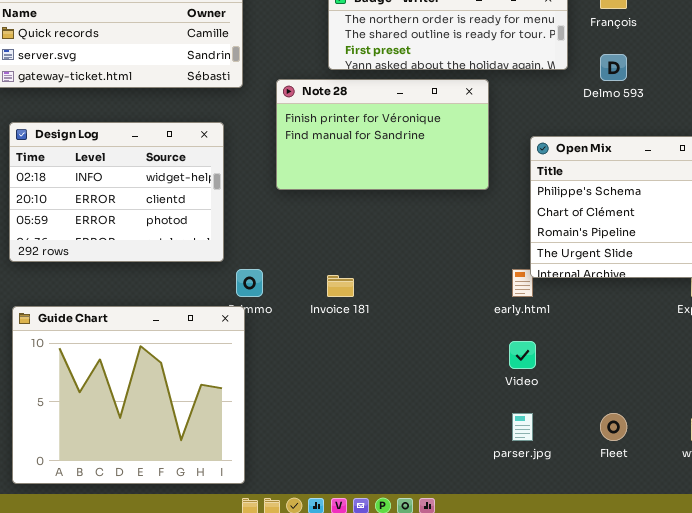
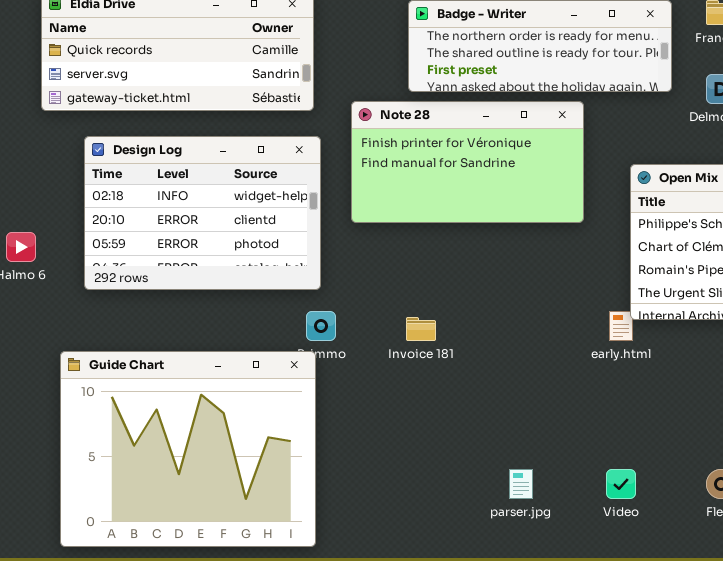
Design Log: [9,122,224,262] -> [84,136,321,290], moved
Video: [509,341,536,369] -> [606,469,636,499], moved
parser.jpg: [512,413,533,441] -> [509,469,533,499], moved

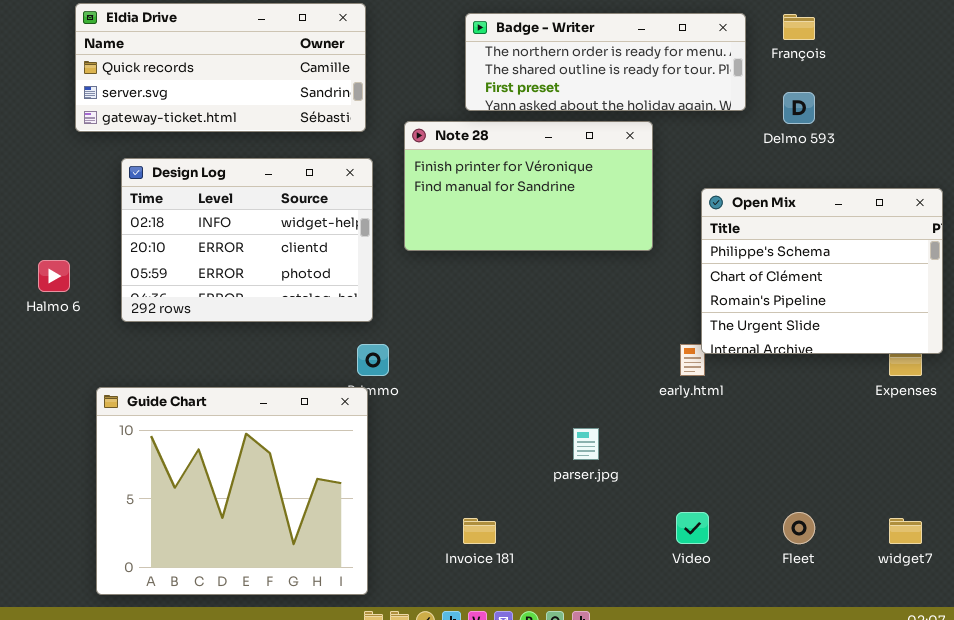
Invoice 181: [406,317,436,341] -> [463,518,496,544], moved
parser.jpg: [509,469,533,499] -> [573,428,599,460], moved

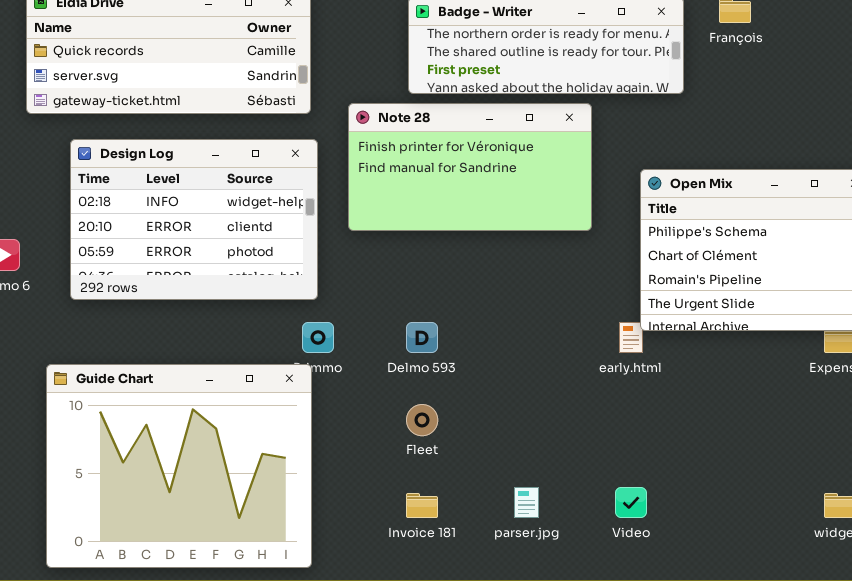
Delmo 593: [783,92,815,124] -> [406,322,438,353], moved
parser.jpg: [573,428,599,460] -> [514,487,539,518], moved
Fleet: [783,512,815,544] -> [406,404,438,436], moved

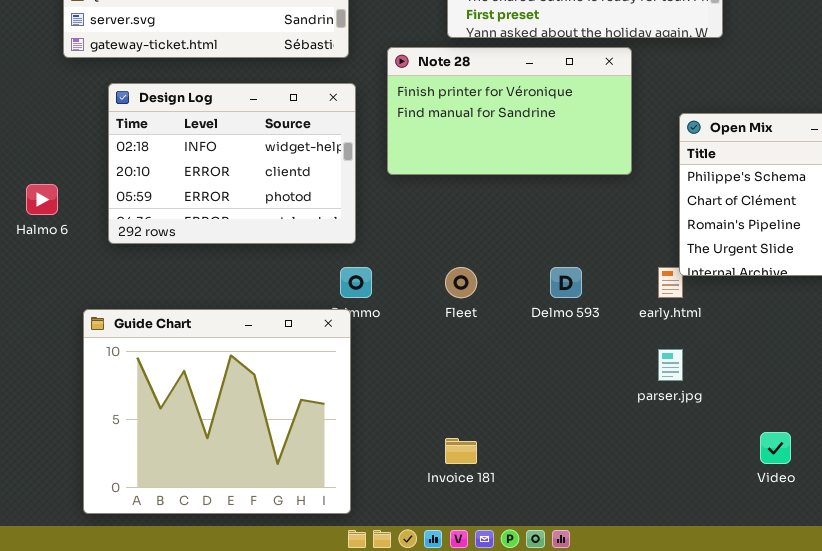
Delmo 593: [406,322,438,353] -> [550,267,582,298], moved
Fleet: [406,404,438,436] -> [445,267,477,298], moved
parser.jpg: [514,487,539,518] -> [658,349,683,381], moved
Video: [615,487,647,518] -> [760,432,791,464], moved

